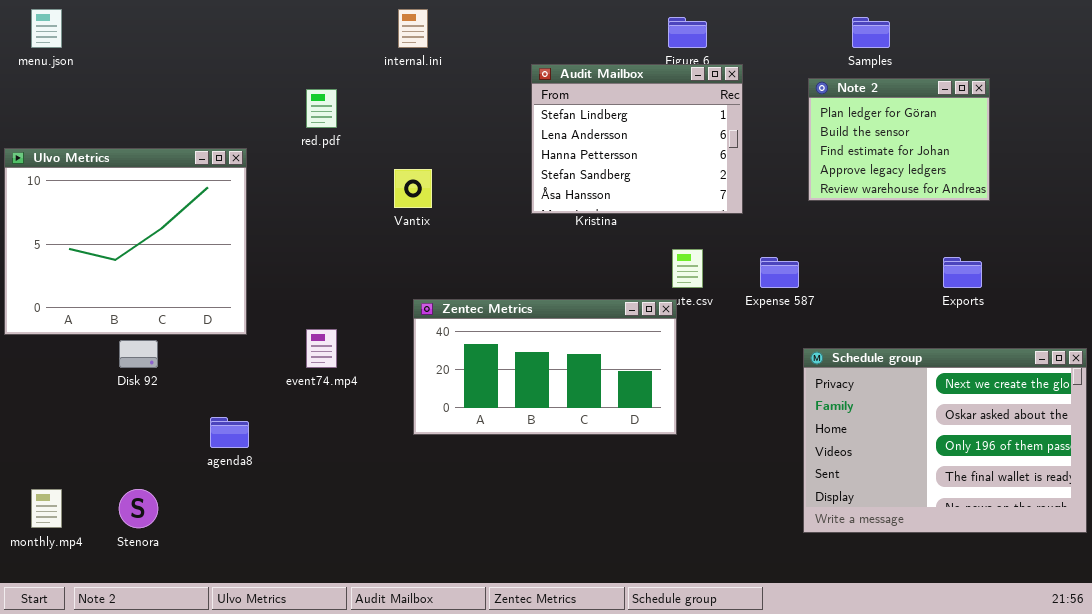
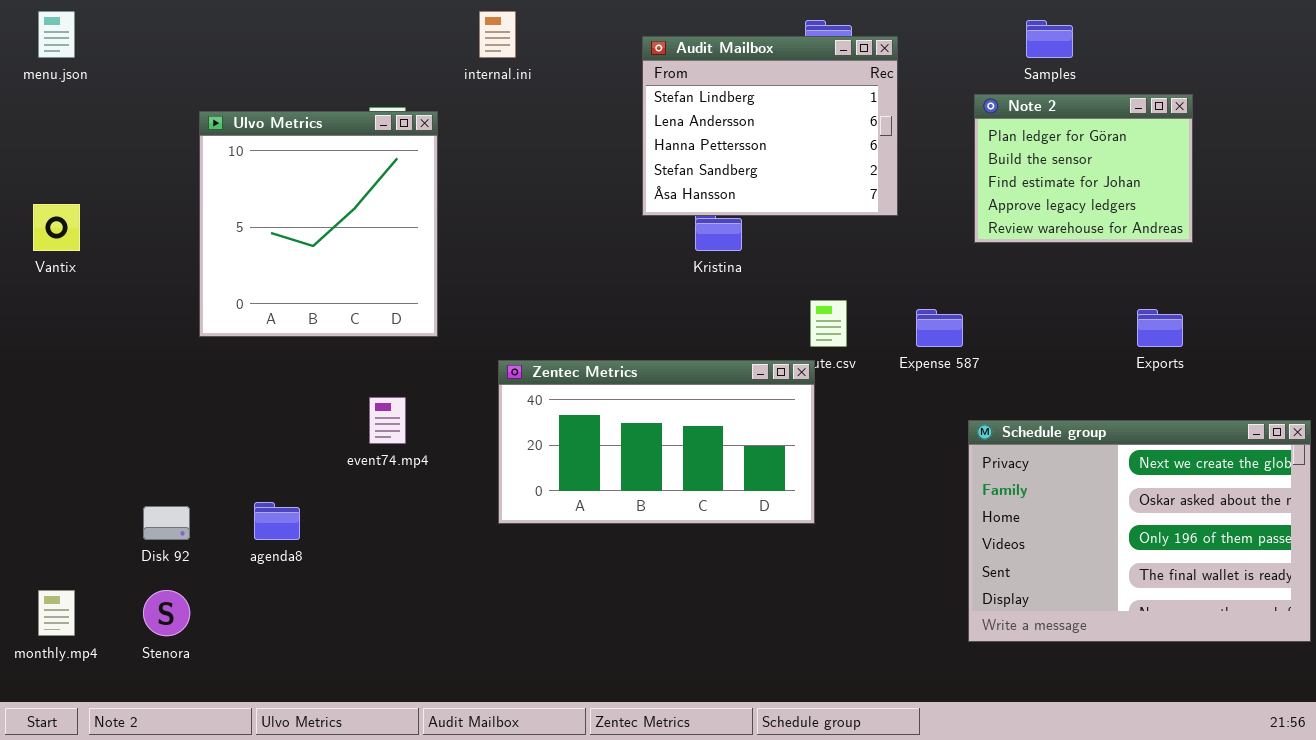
Audit Mailbox: [531,64,743,214] -> [642,36,898,216], moved
Ulvo Metrics: [4,148,247,335] -> [199,111,438,337], moved, resized
Vantix: [394,169,432,208] -> [33,204,80,251], moved
Disk 92: [119,340,158,368] -> [143,506,190,540], moved

